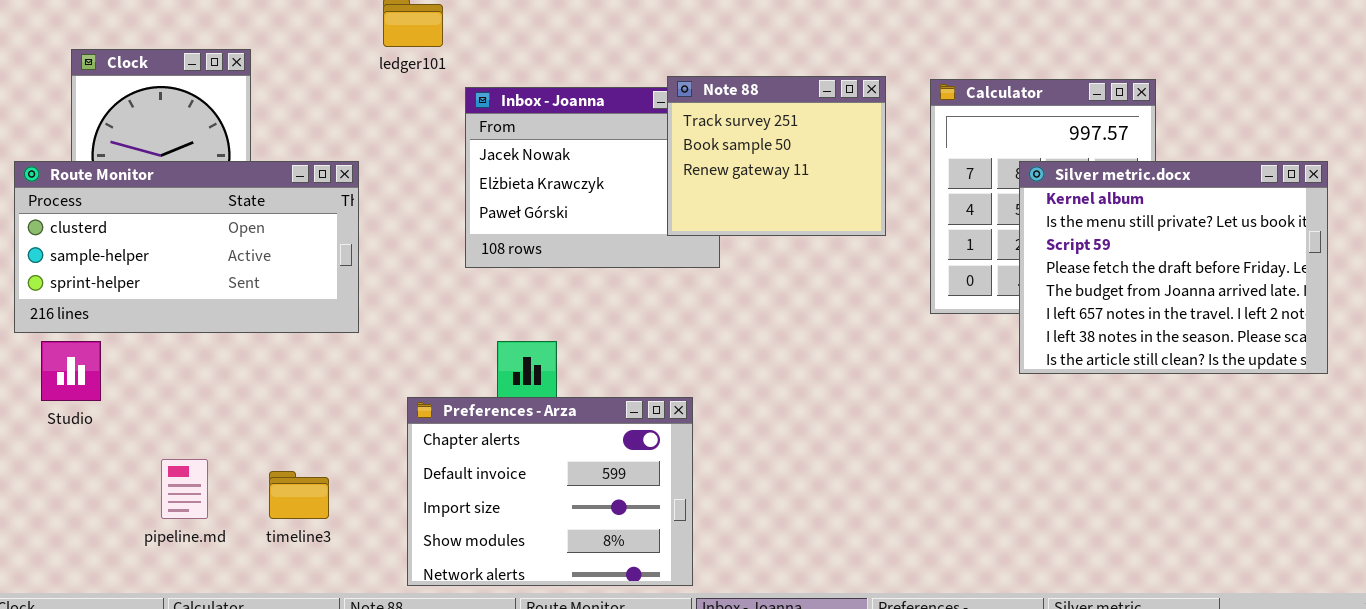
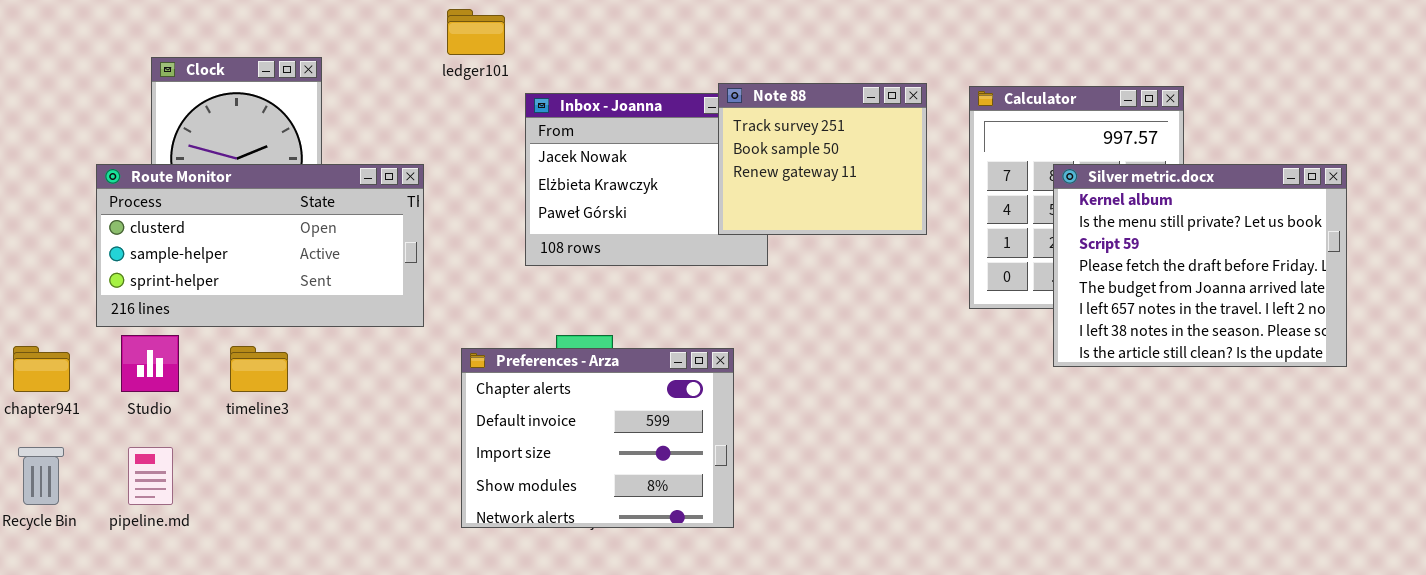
Preferences - Arza: [407,397,693,586] -> [461,348,734,528], moved
pipeline.md: [161,459,208,519] -> [128,447,173,505], moved
timeline3: [269,471,329,519] -> [230,346,288,392], moved

